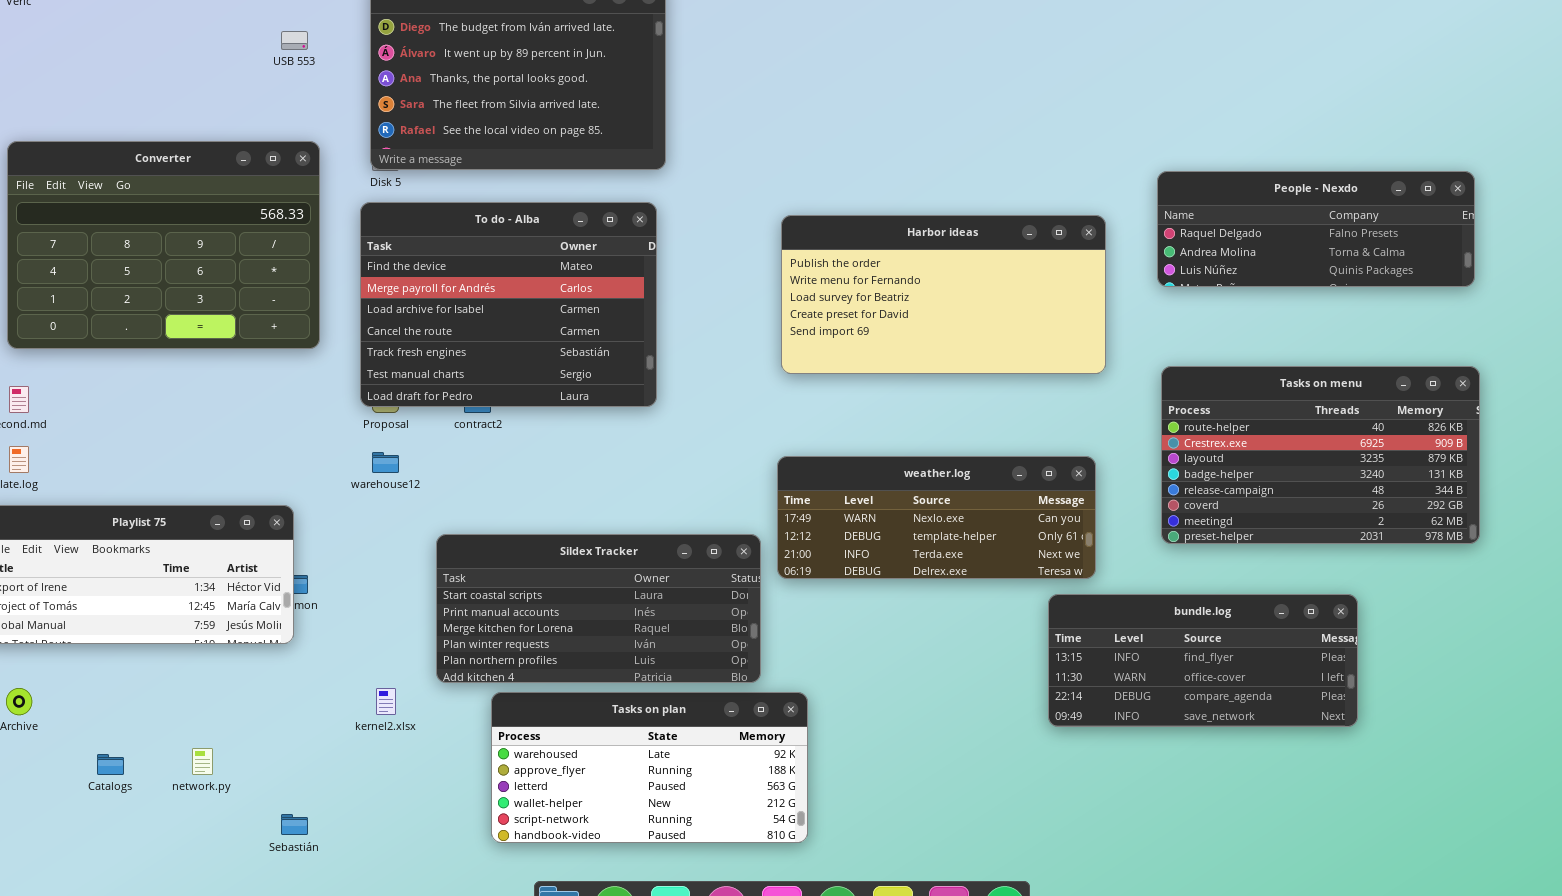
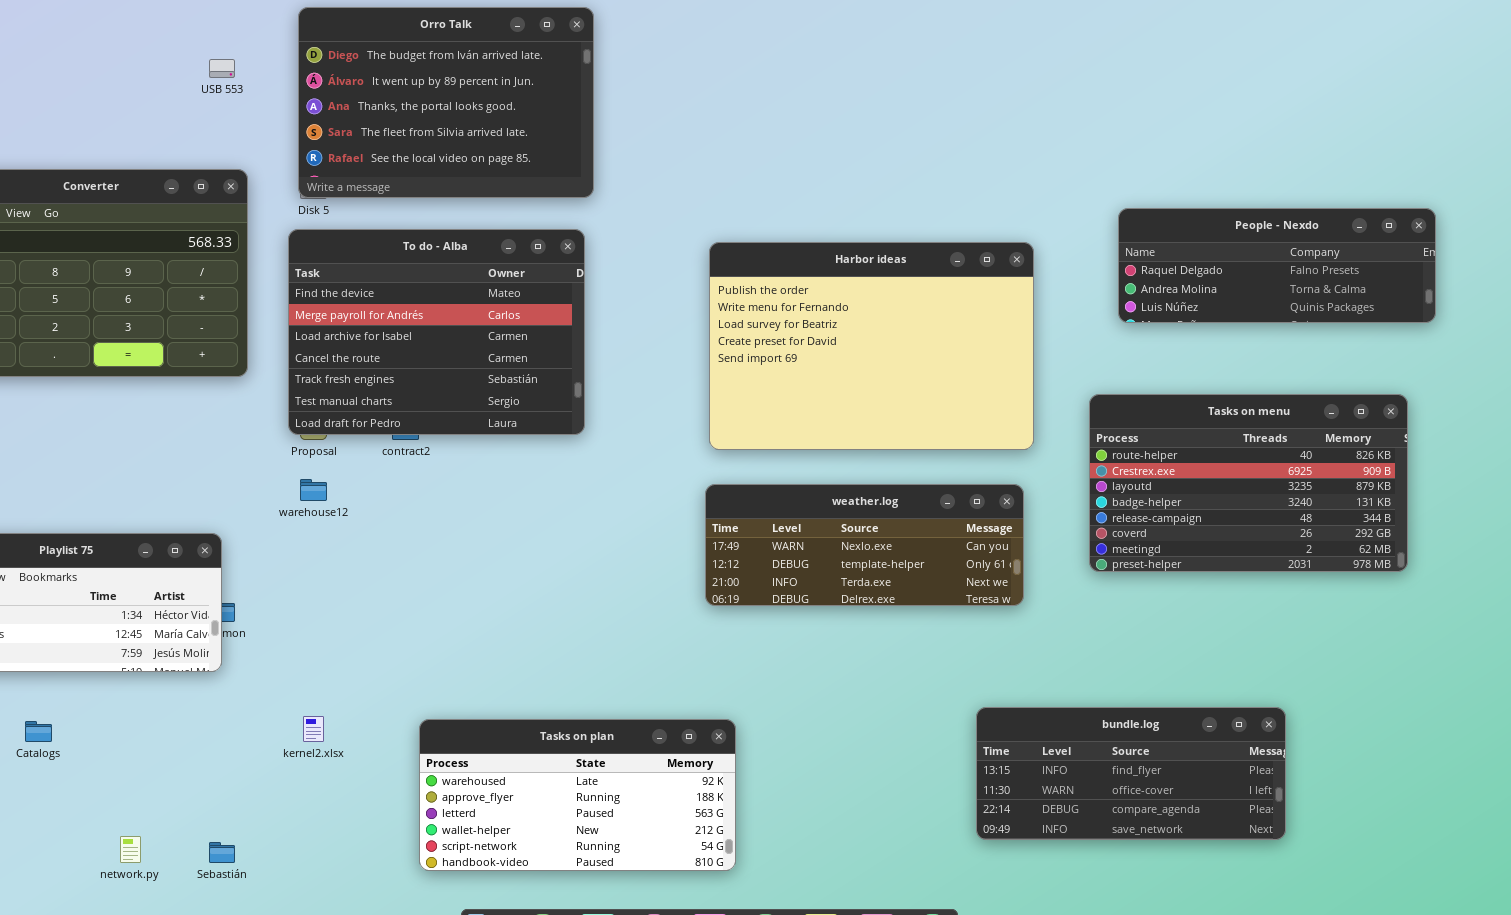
People - Nexdo: [1157,171,1475,287] -> [1118,208,1436,323], moved
Harbor ideas: [781,215,1106,374] -> [709,242,1034,450], resized
Sildex Tracker: [436,534,761,683] -> none, closed
bundle.log: [1048,594,1358,727] -> [976,707,1286,840], moved
network.py: [192,748,213,775] -> [120,836,141,863], moved
Catalogs: [97,754,124,775] -> [25,721,52,742], moved

